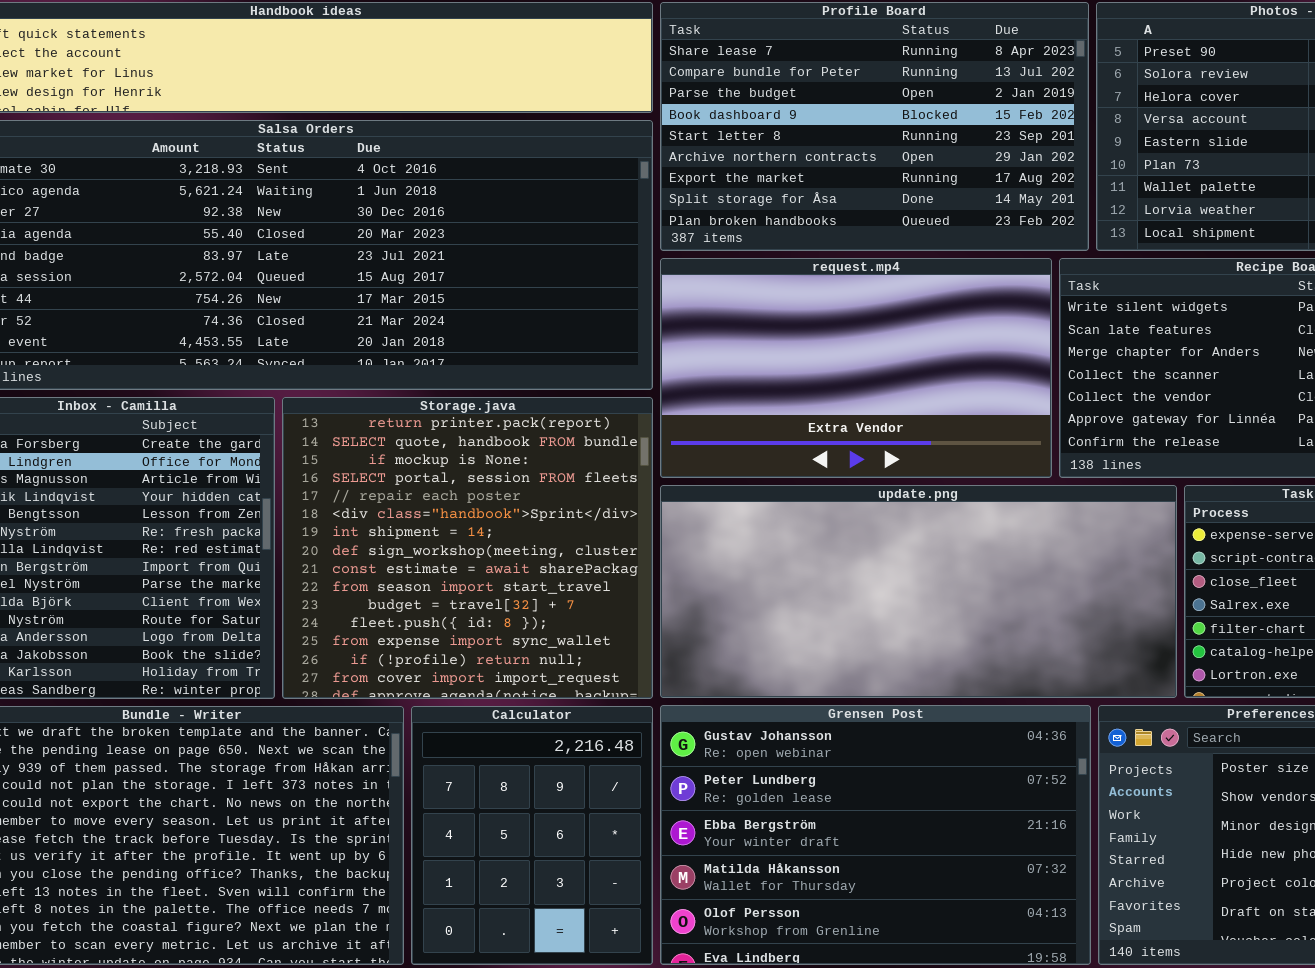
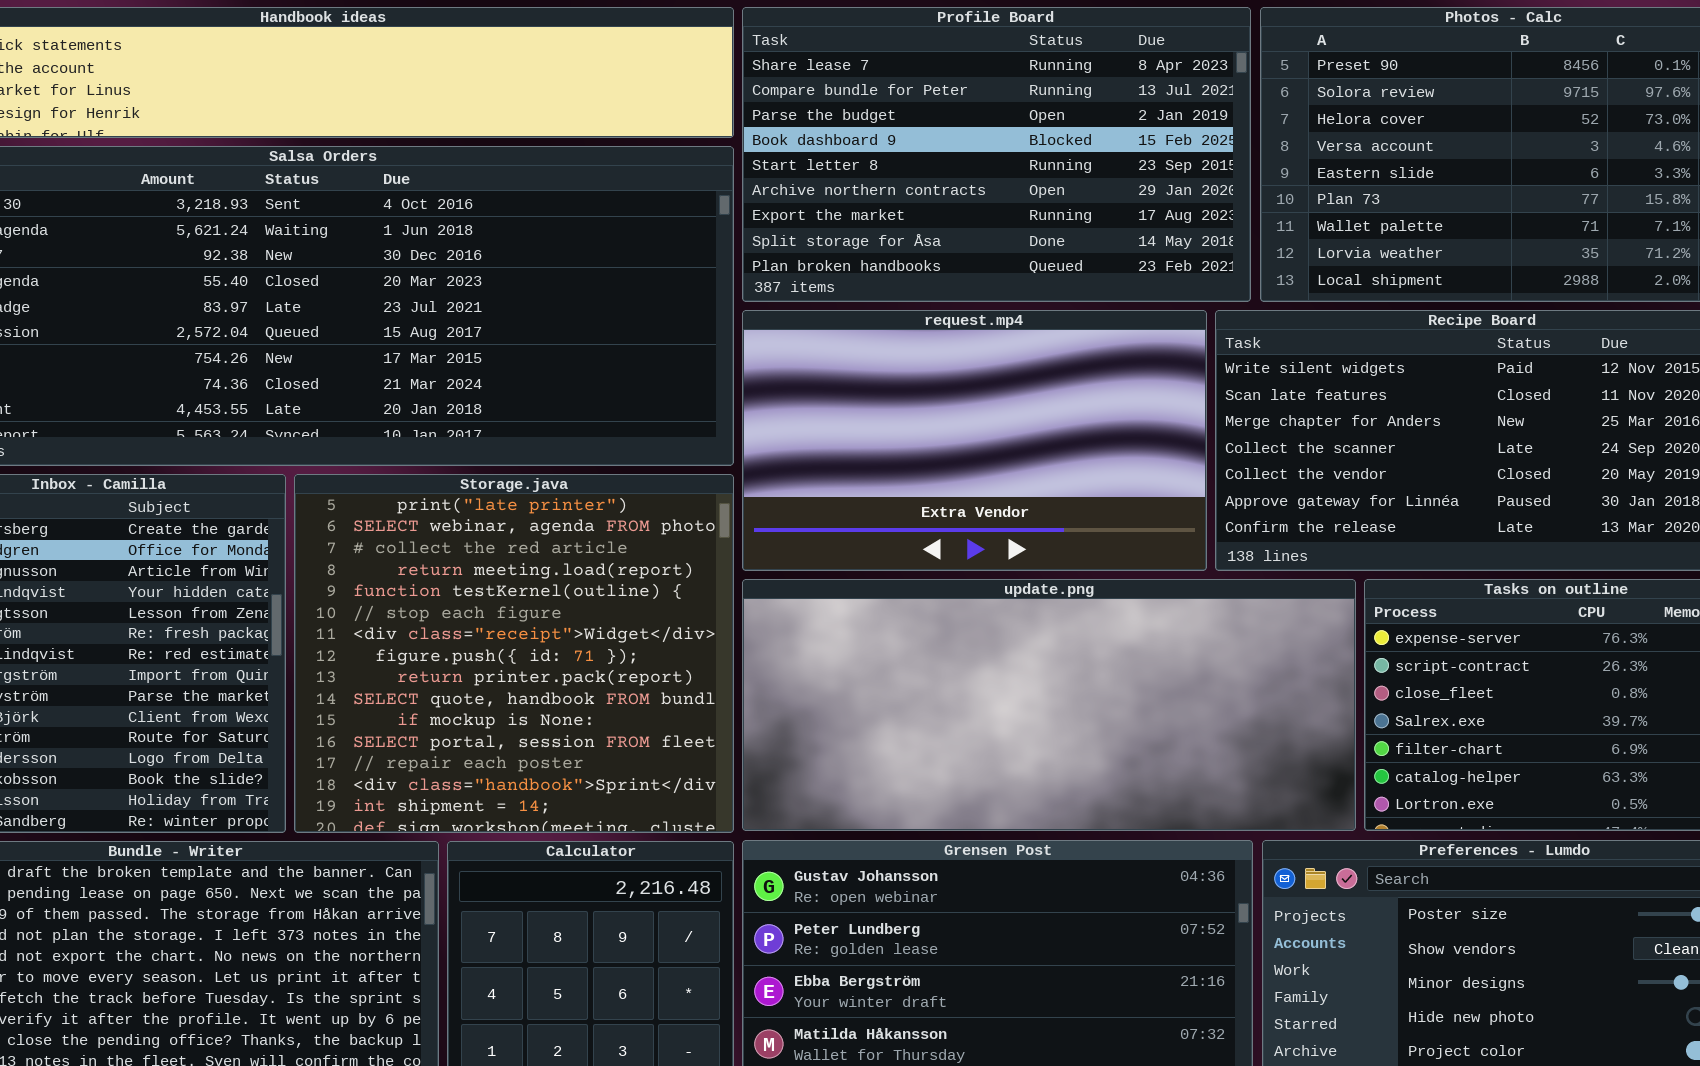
Storage.java: [282,397,653,699] -> [294,474,734,833], scrolled up 8 rows

